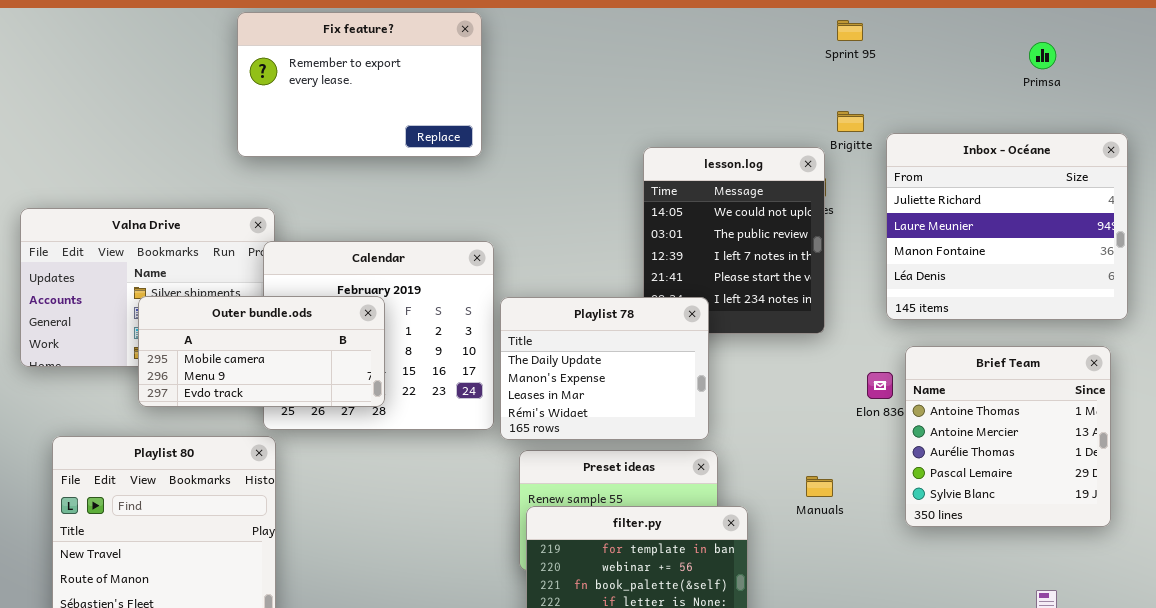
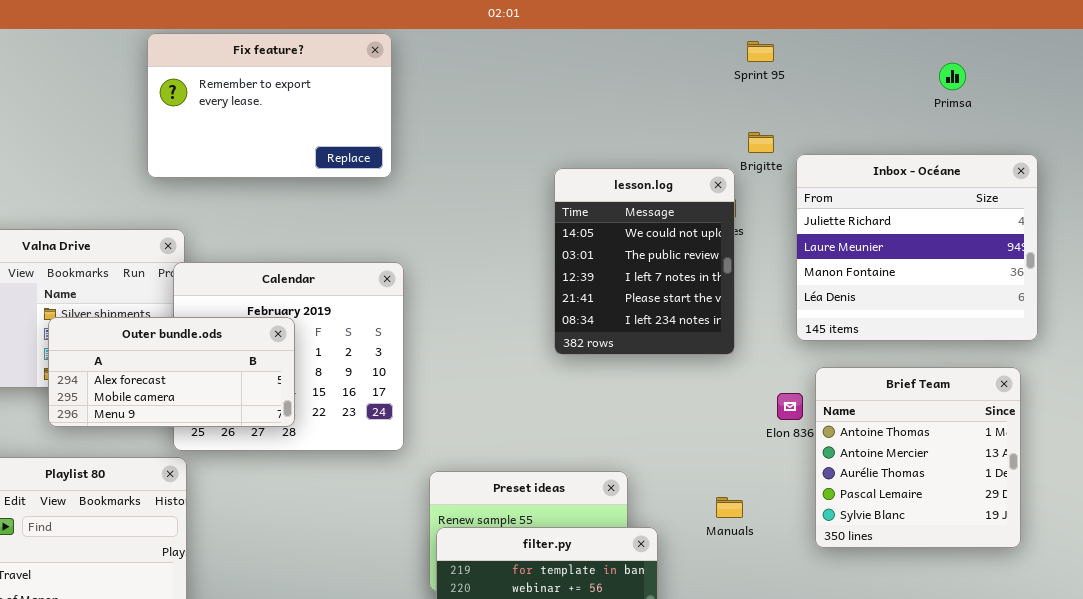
Outer bundle.ods: [138,296,385,407] -> [48,317,295,427], scrolled up 1 row
Playlist 78: [500,297,709,440] -> none, closed

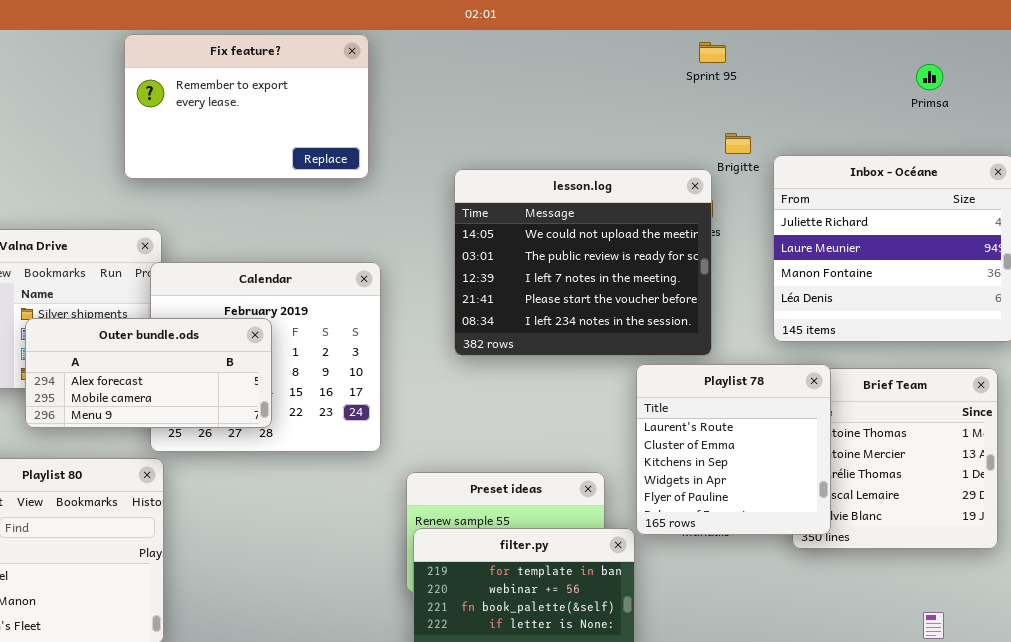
Sprint 95: [747,41,774,62] -> [699,42,726,63], moved
lesson.log: [554,168,735,355] -> [454,169,712,356], resized
Playlist 78: none -> [636,364,831,535], opened

